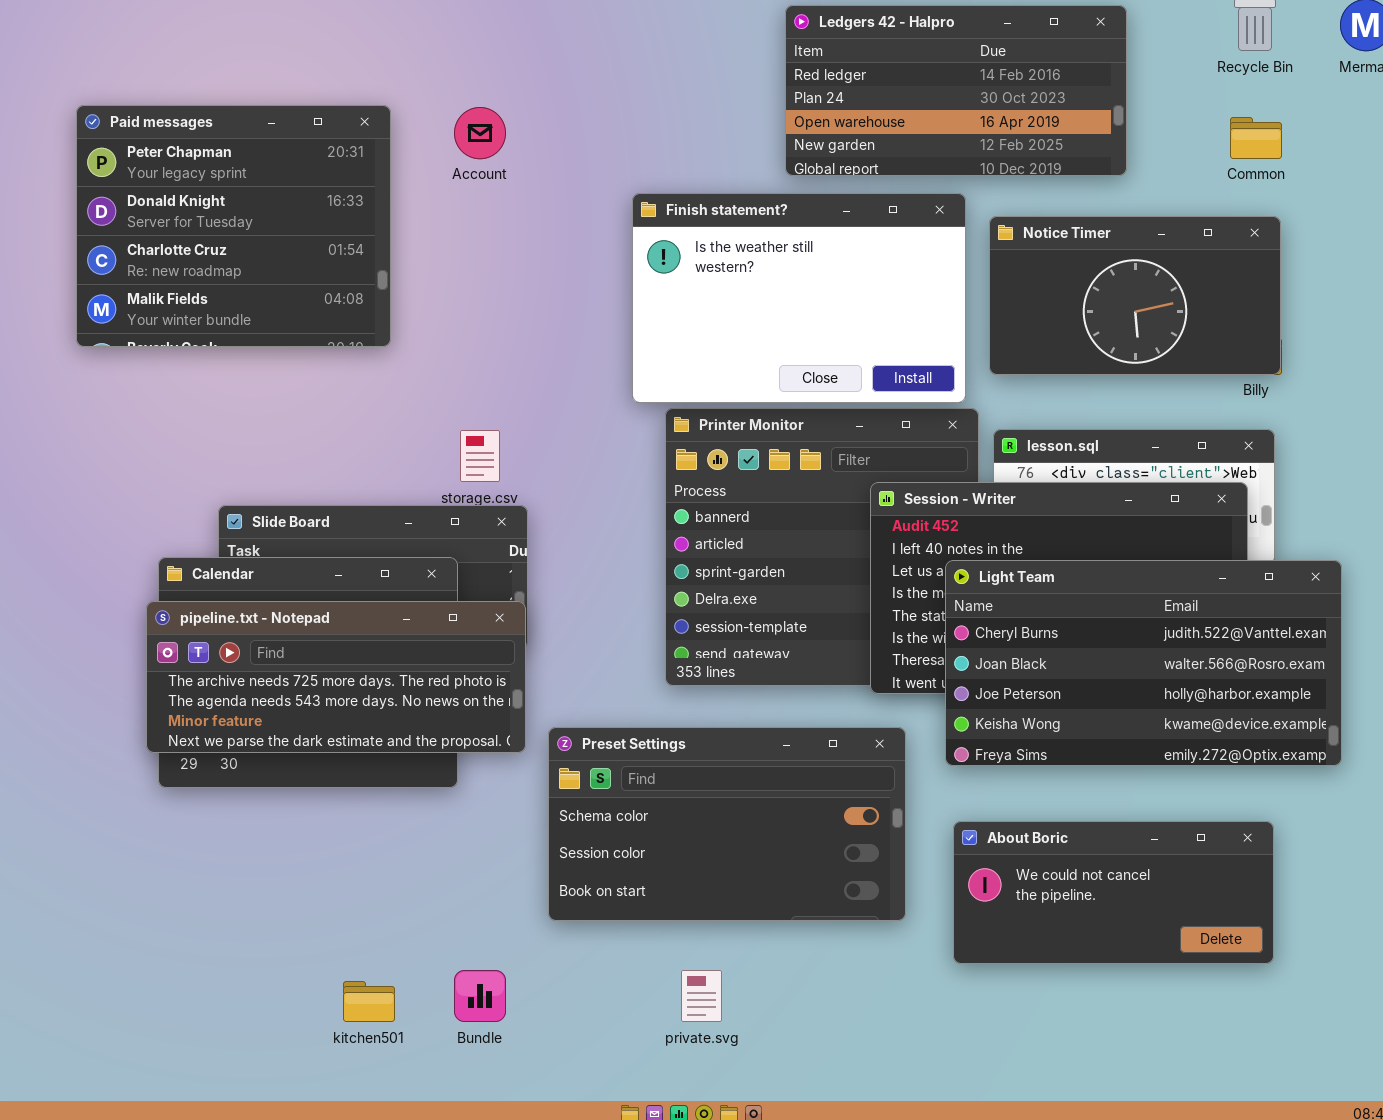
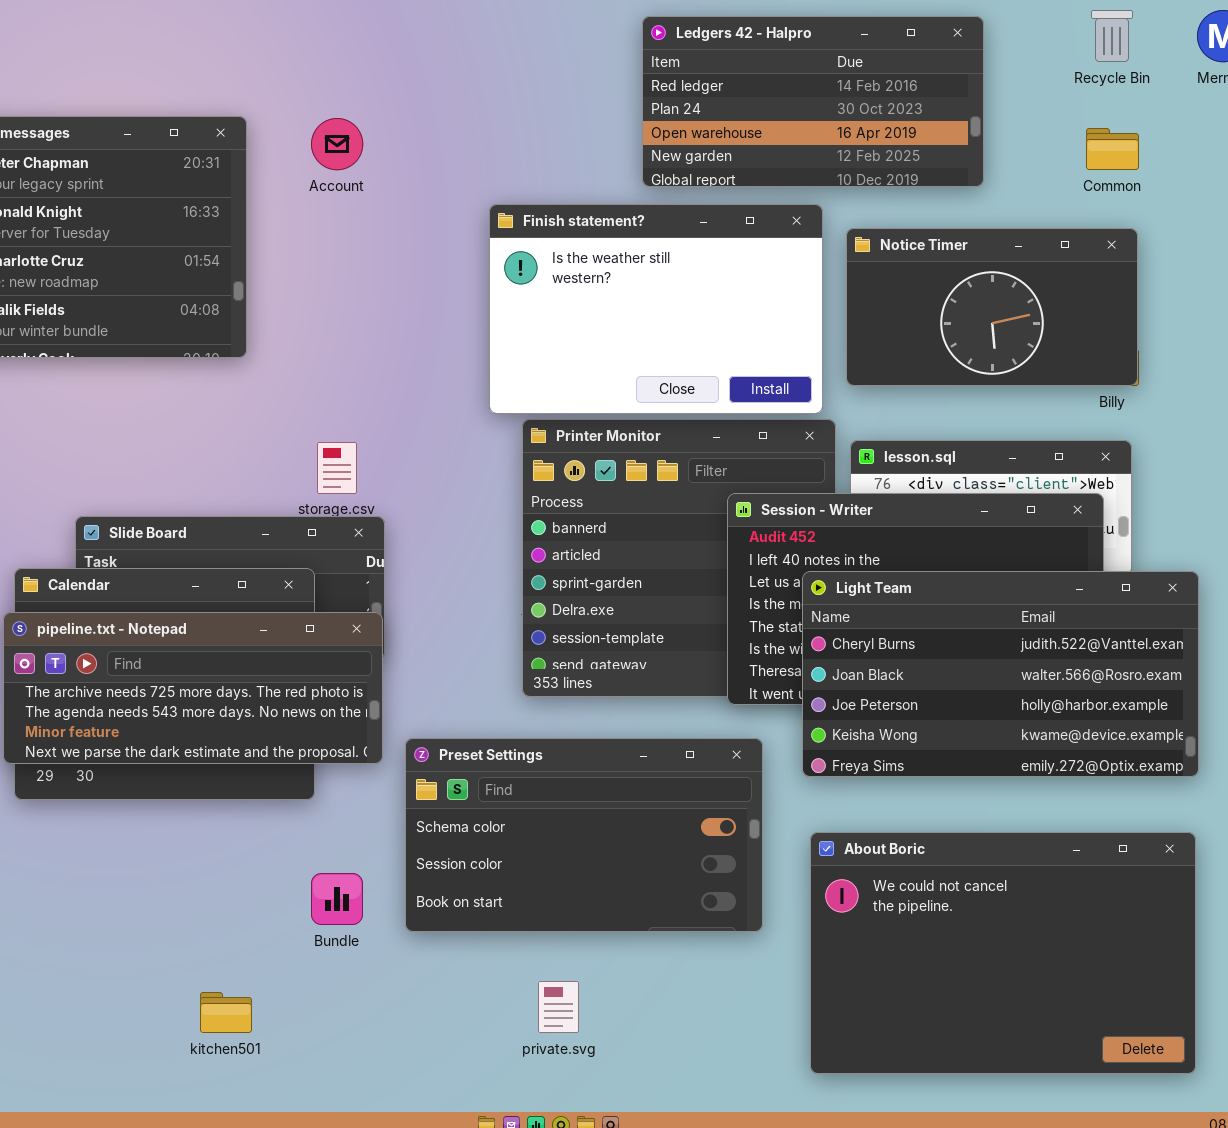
About Boric: [953,821,1274,964] -> [810,832,1196,1074], resized
Bundle: [454,970,506,1022] -> [311,873,363,925], moved

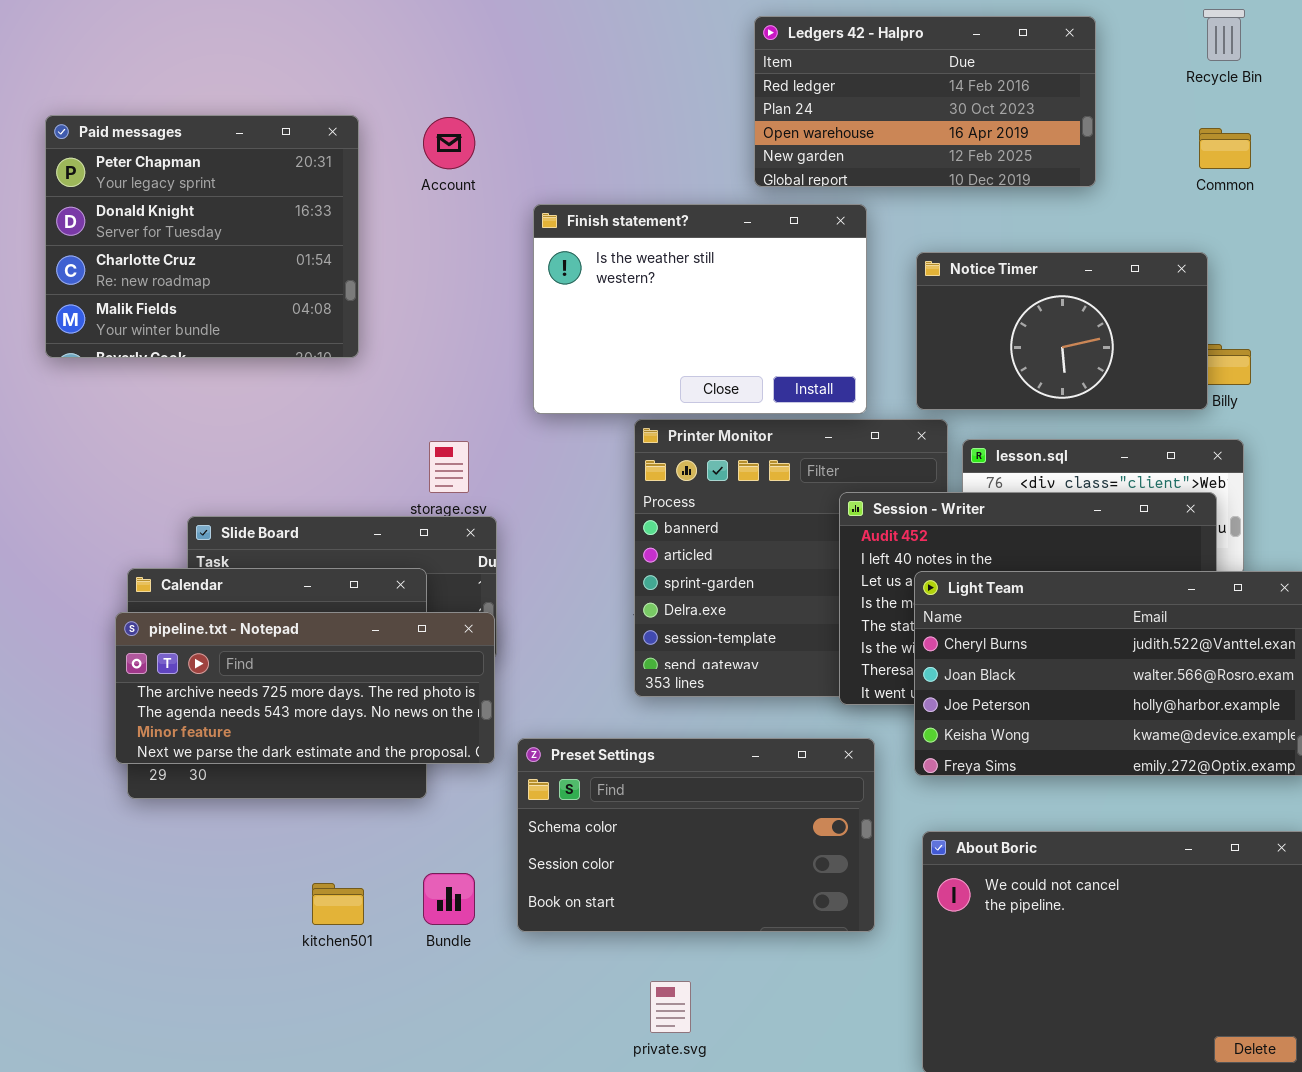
Finish statement?: [489,204,823,414] -> [533,204,867,414], moved
Notice Timer: [846,228,1138,386] -> [916,252,1208,410], moved
kitchen501: [200,992,252,1033] -> [312,883,364,925], moved

